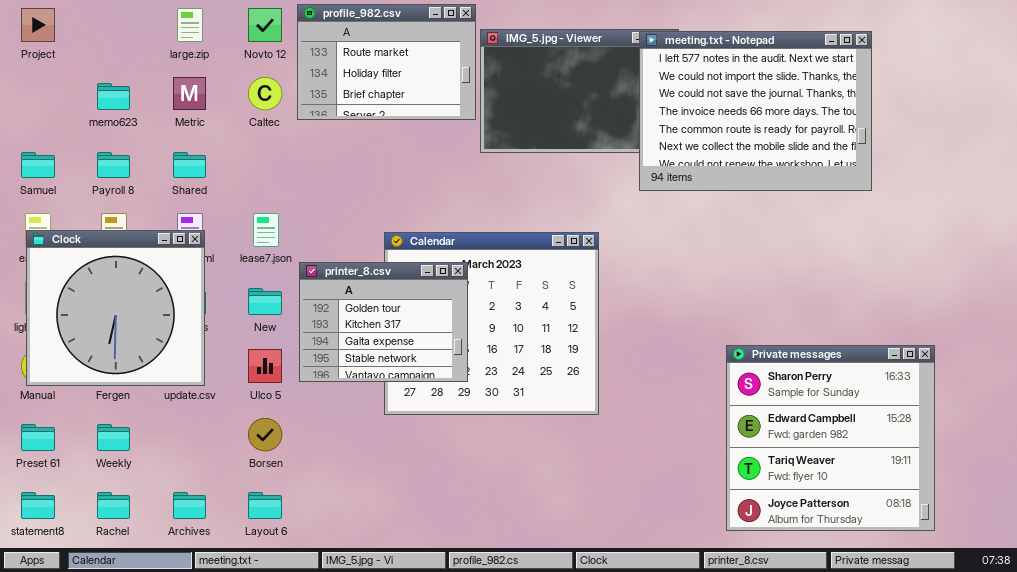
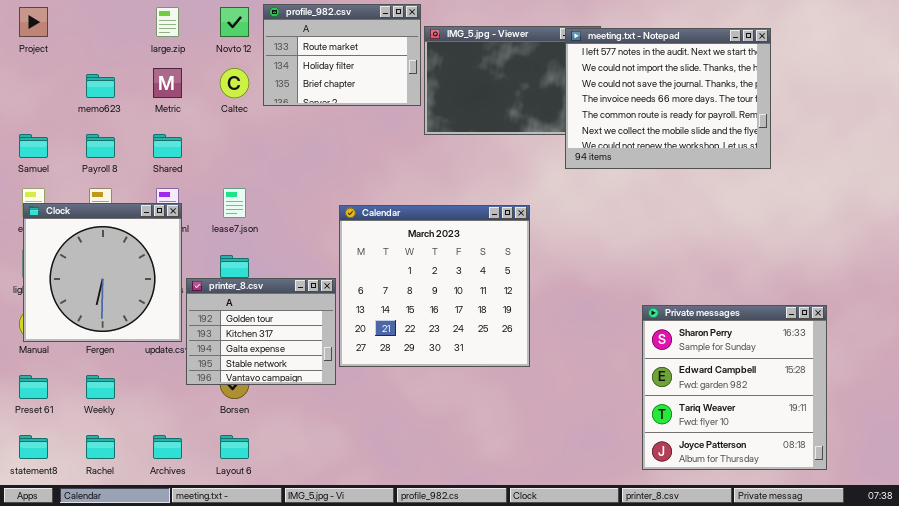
printer_8.csv: [299,262,468,382] -> [186,278,336,385], moved

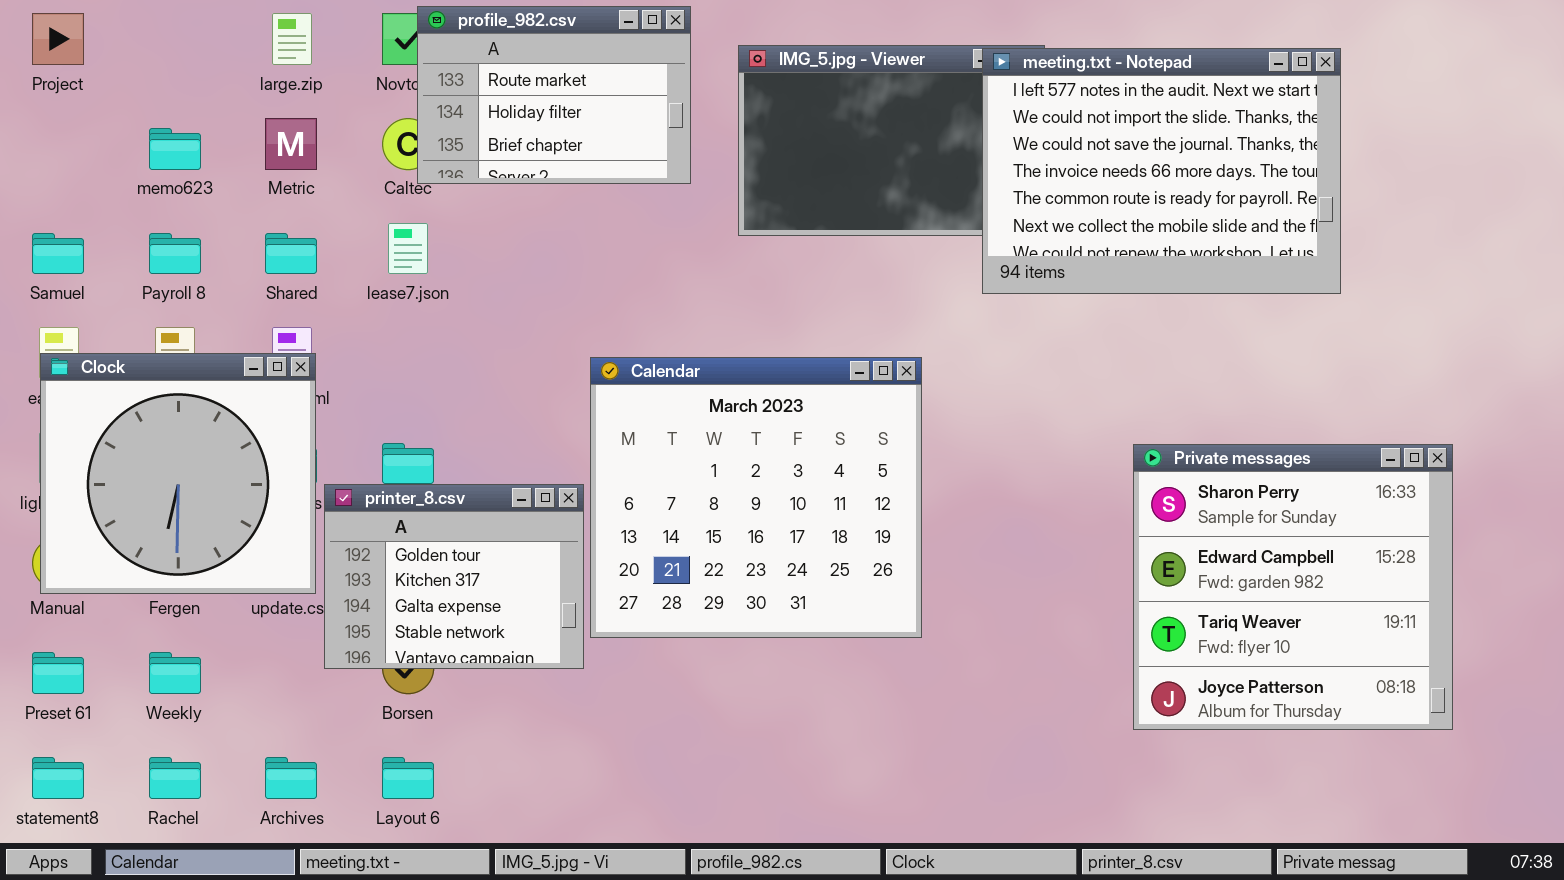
profile_982.csv: [263,4,421,106] -> [417,6,691,184], moved
lease7.json: [223,188,246,218] -> [388,223,428,274], moved
Private messages: [642,305,827,470] -> [1133,444,1453,730], moved

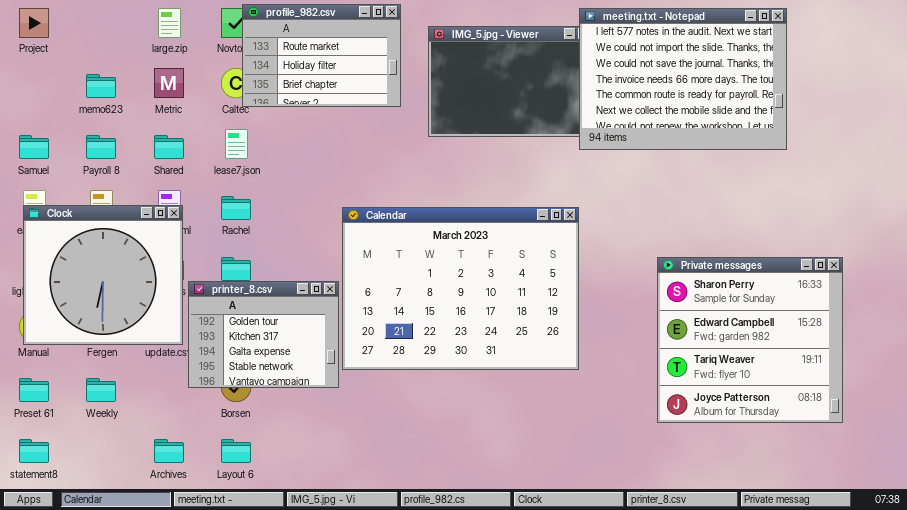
meeting.txt - Notepad: [982,48,1341,294] -> [579,8,787,150], moved
Calendar: [590,357,922,638] -> [342,207,579,370], resized
Rachel: [149,757,201,799] -> [221,196,251,220], moved

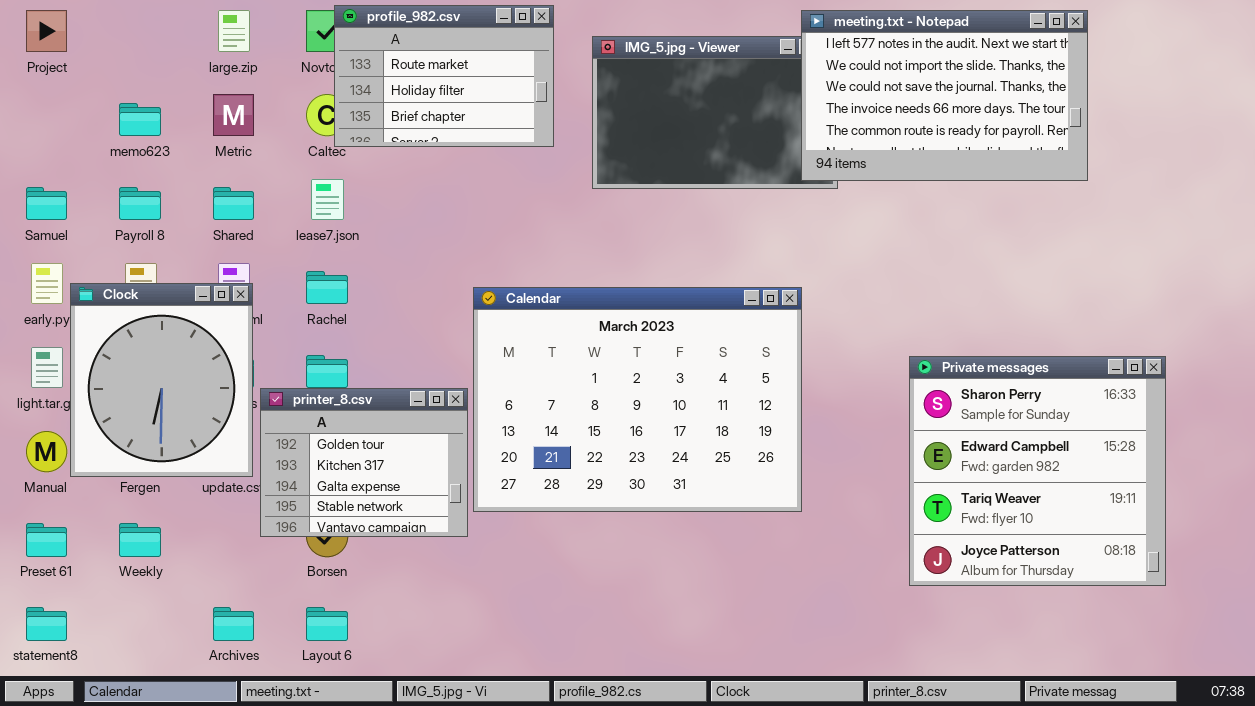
meeting.txt - Notepad: [579,8,787,150] -> [801,10,1088,181], resized
Clock: [23,205,183,345] -> [70,283,253,477], resized

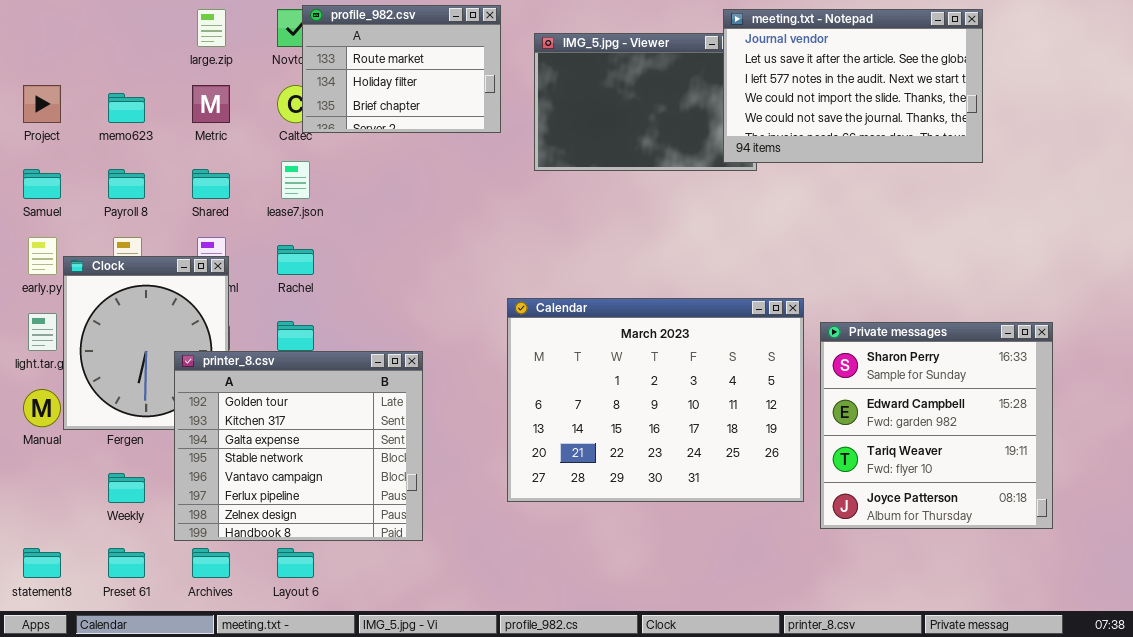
Project: [26,10,67,52] -> [23,85,61,123], moved
meeting.txt - Notepad: [801,10,1088,181] -> [723,9,983,163], scrolled up 2 rows
Calendar: [473,287,802,512] -> [507,298,804,502], moved
printer_8.csv: [260,388,468,537] -> [174,351,423,541], resized
Preset 61: [26,523,67,557] -> [108,548,145,578], moved

